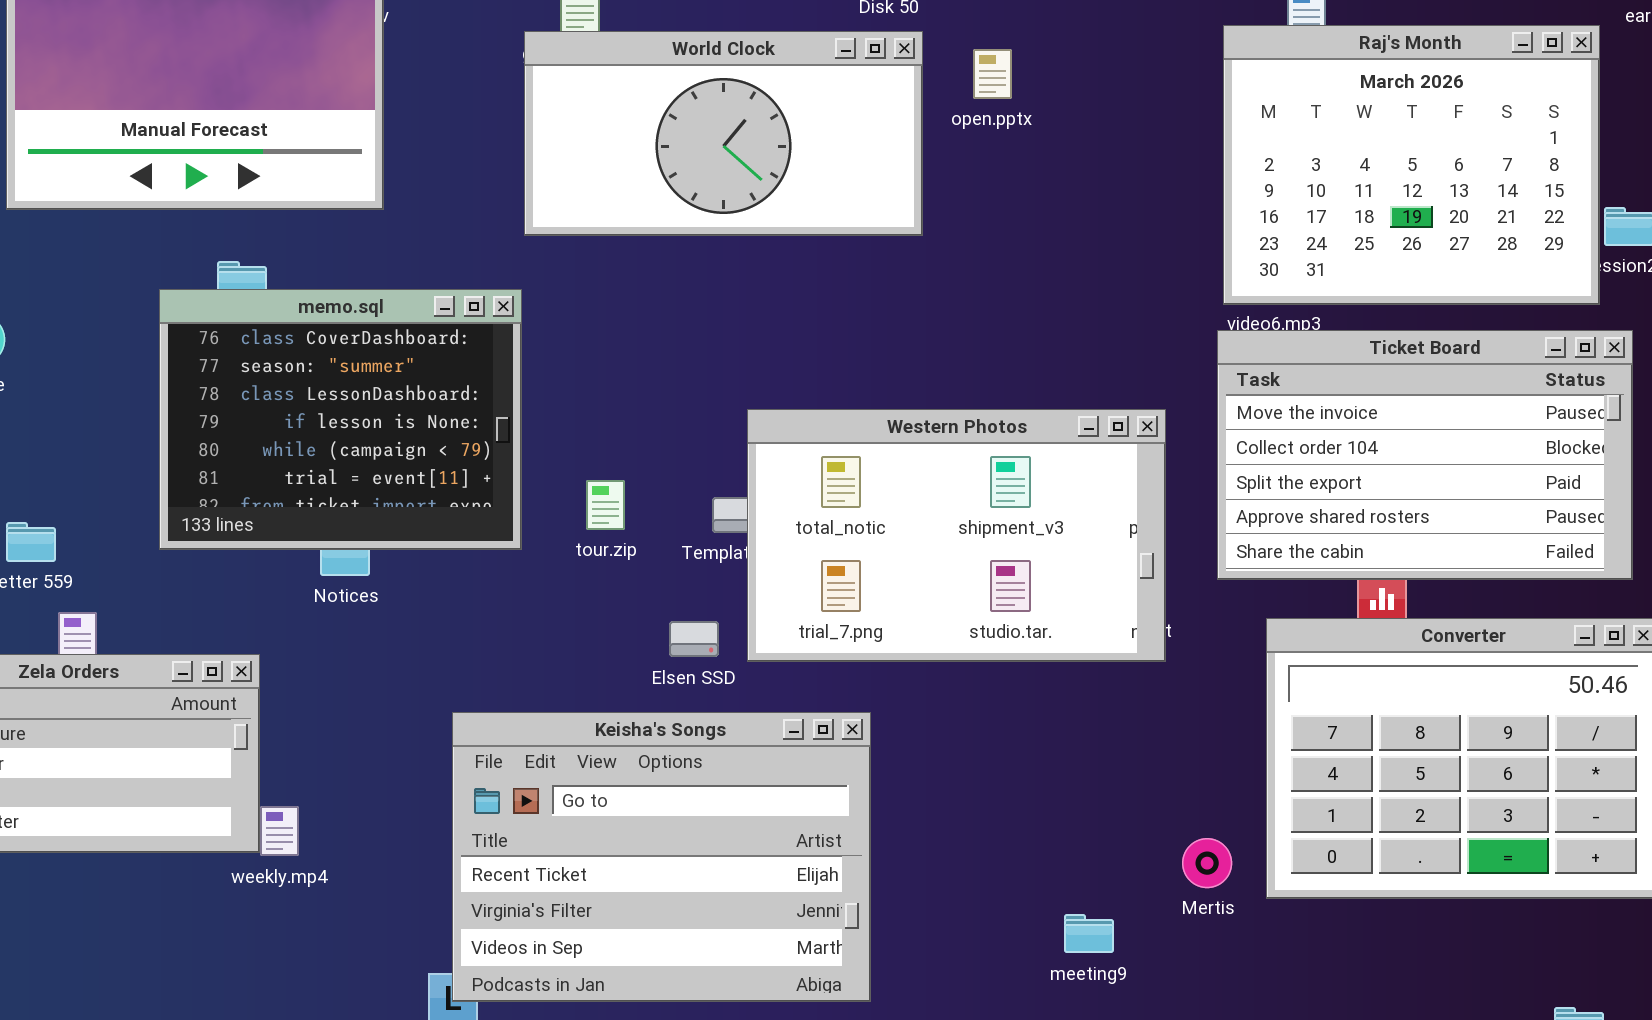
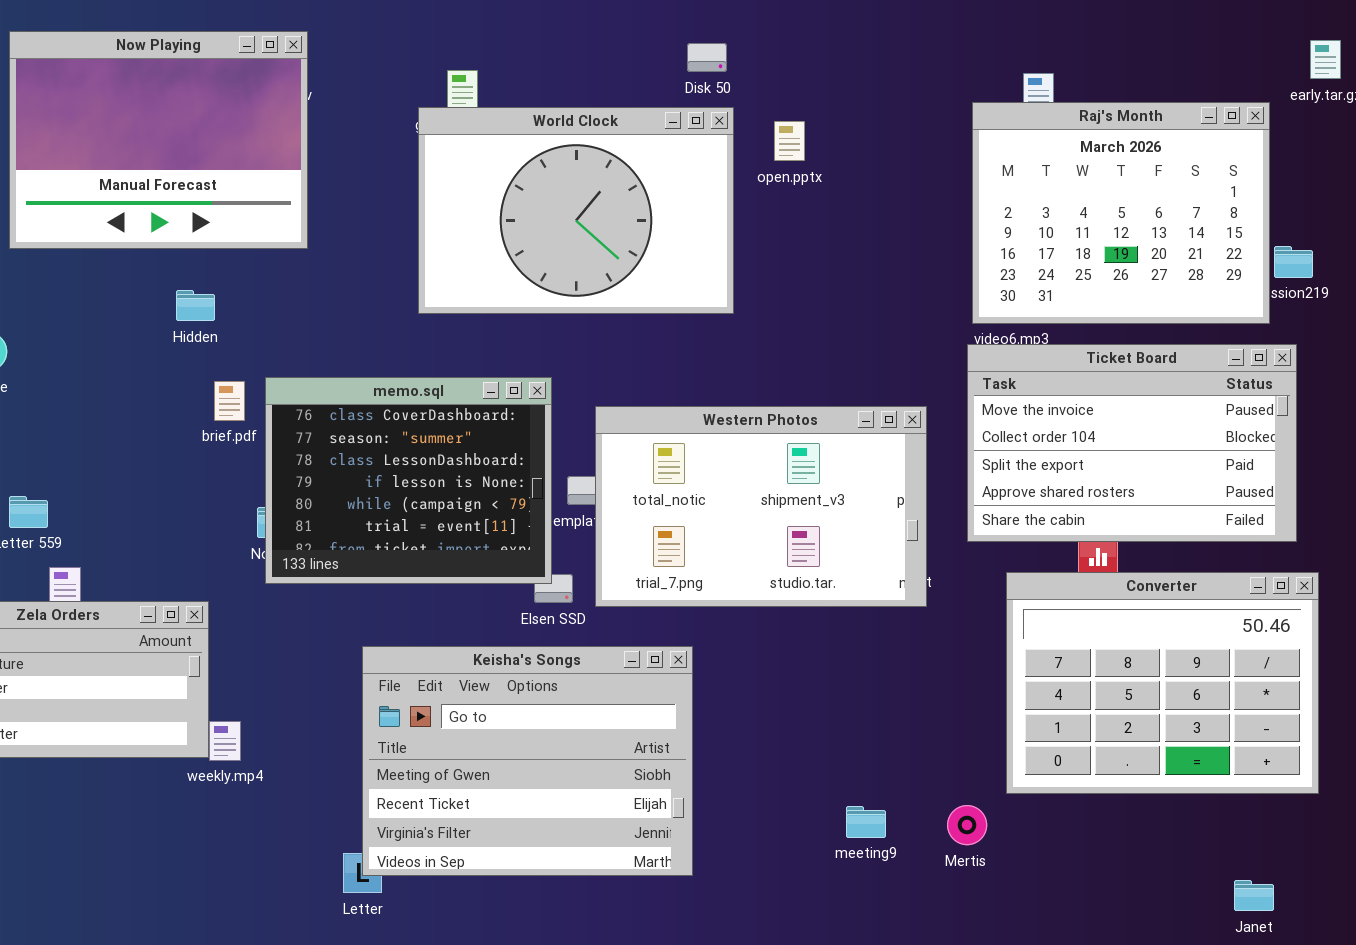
World Clock: [524,31,923,236] -> [418,107,734,314], resized
memo.sql: [159,289,522,550] -> [265,377,552,584], moved
Keisha's Songs: [452,712,871,1002] -> [362,646,693,876], scrolled up 1 row
Mertis: [1182,838,1232,888] -> [947,805,987,845], moved

